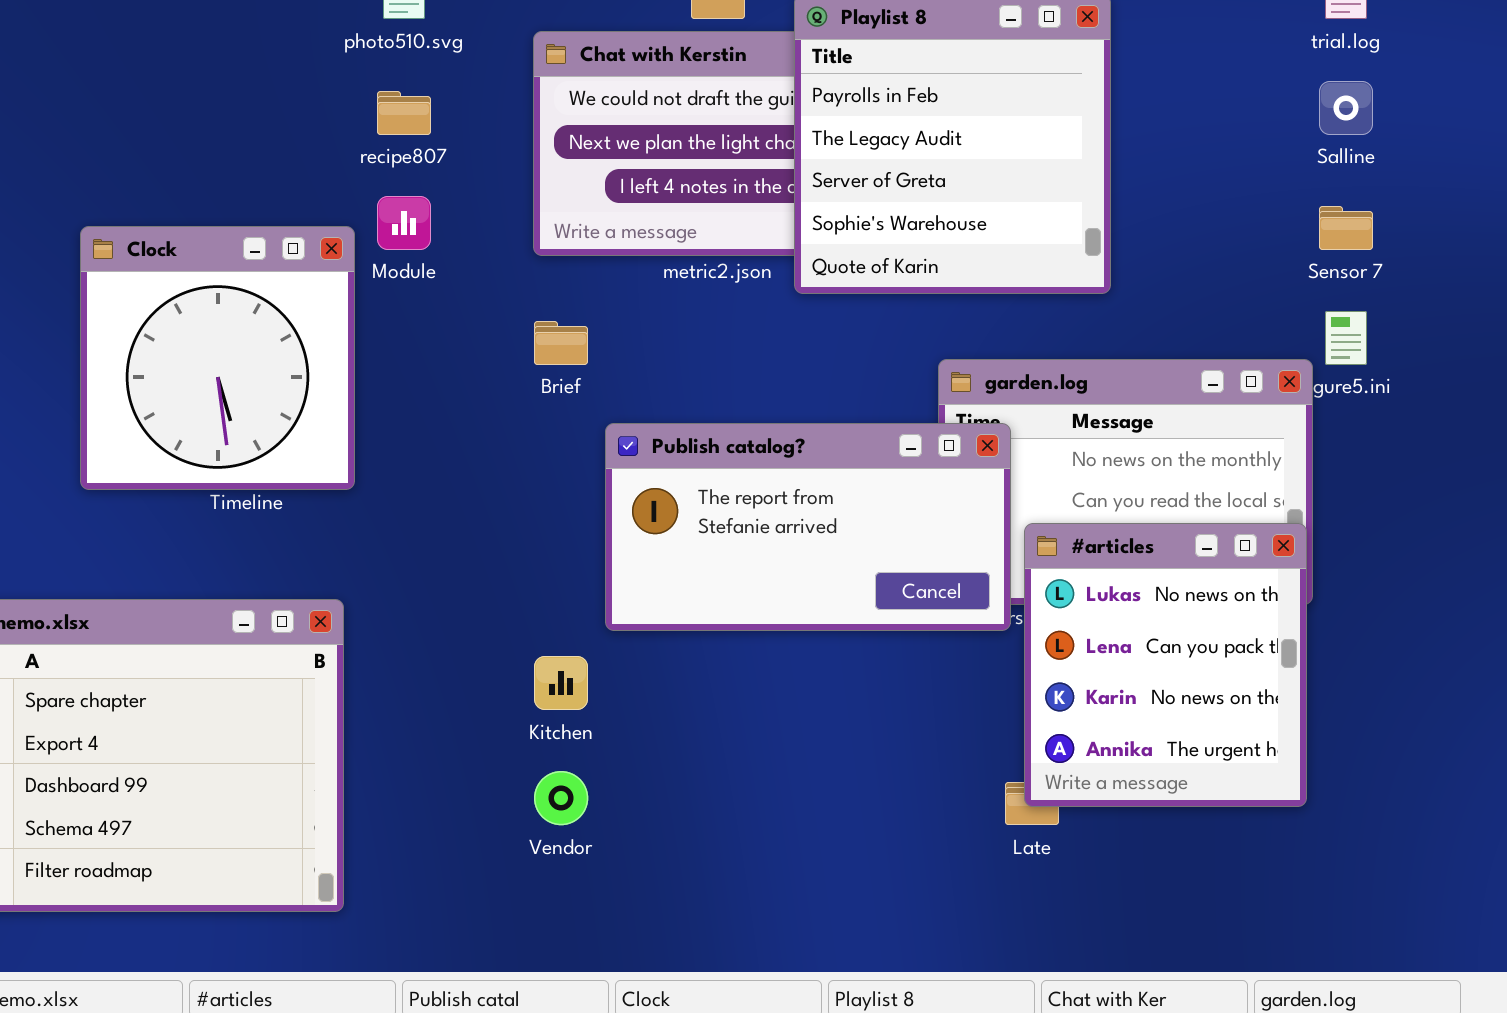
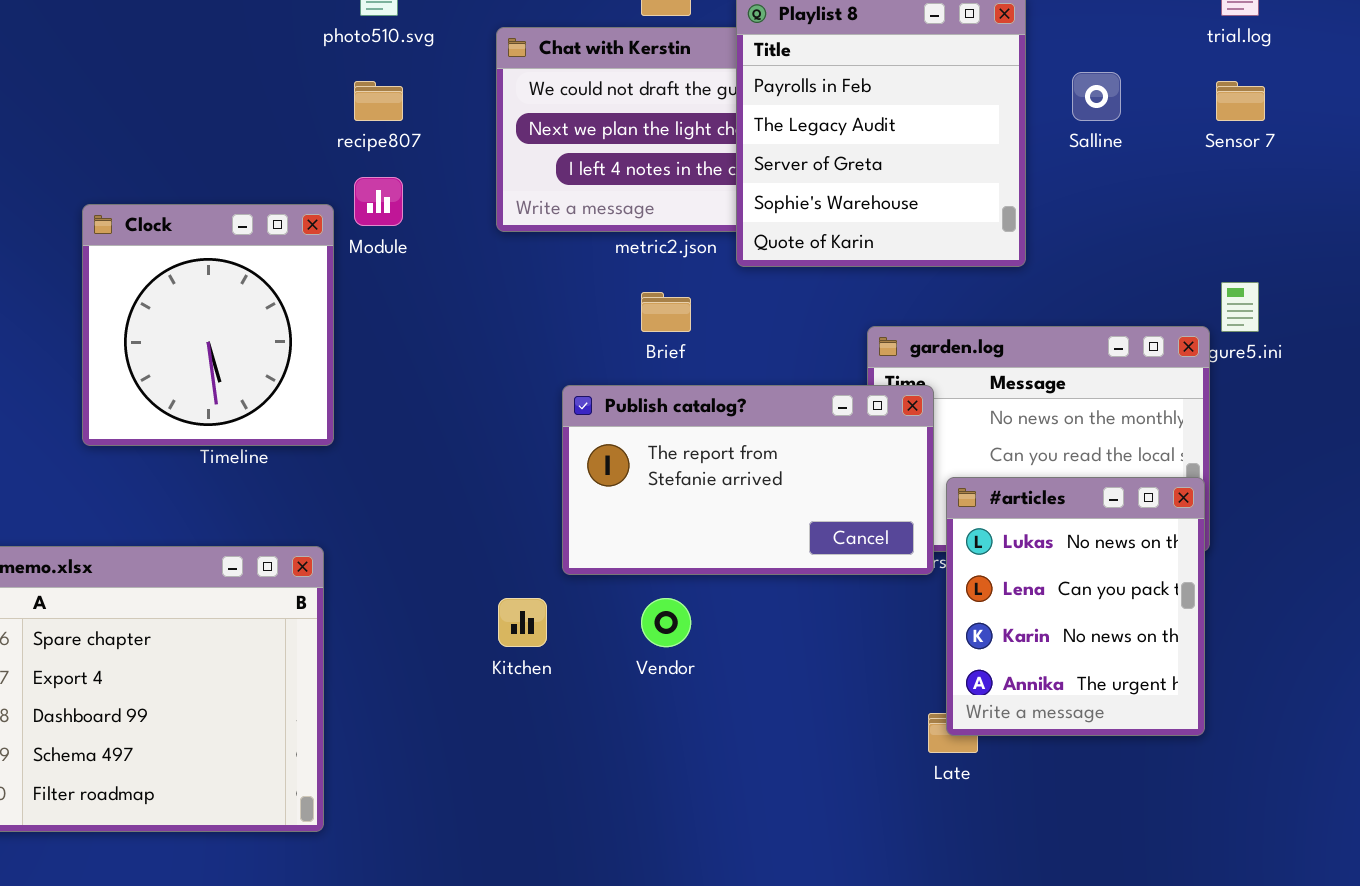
Salline: [1319,81,1373,135] -> [1072,72,1121,121], moved
Sensor 7: [1319,206,1373,250] -> [1216,81,1265,121], moved
Brief: [534,321,588,365] -> [641,292,691,332], moved
Vendor: [534,771,588,825] -> [641,598,691,647], moved

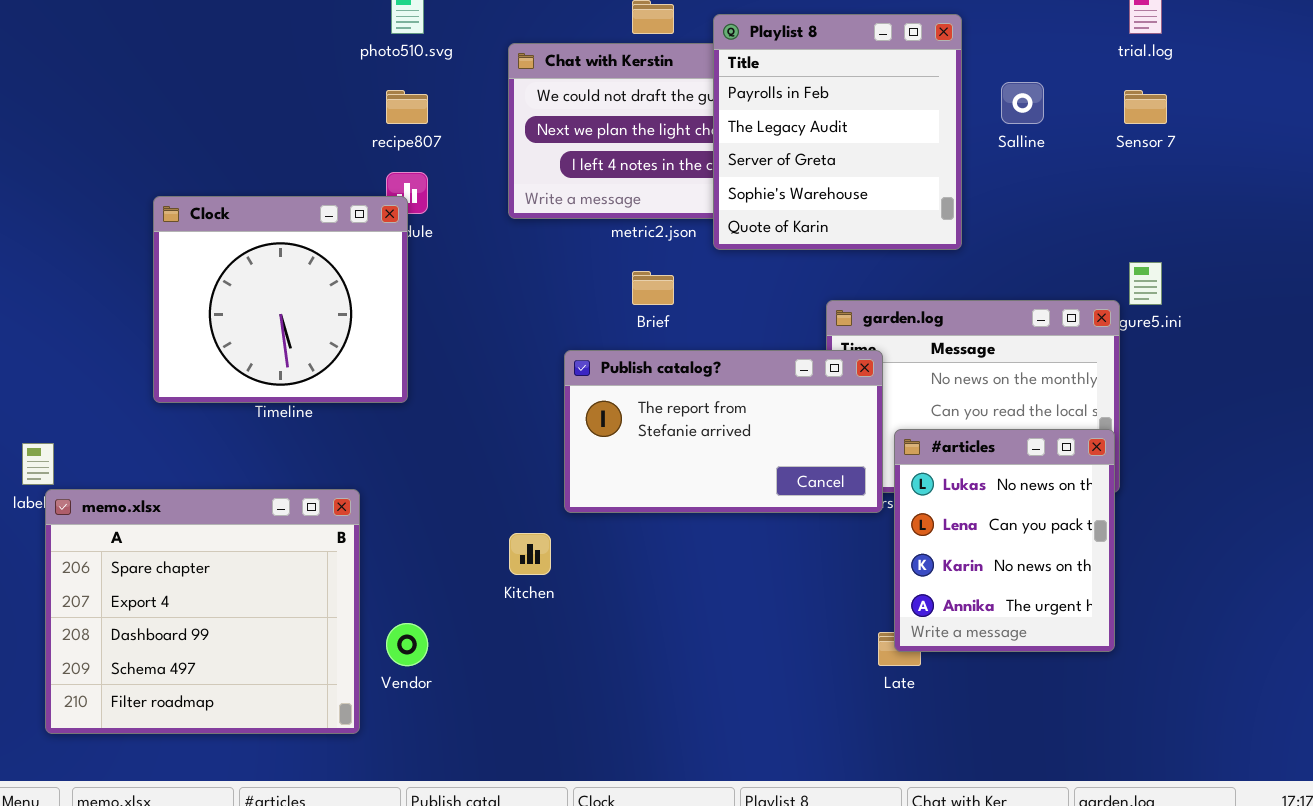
Clock: [82,204,334,446] -> [153,196,408,403], resized
Vendor: [641,598,691,647] -> [386,623,428,666], moved

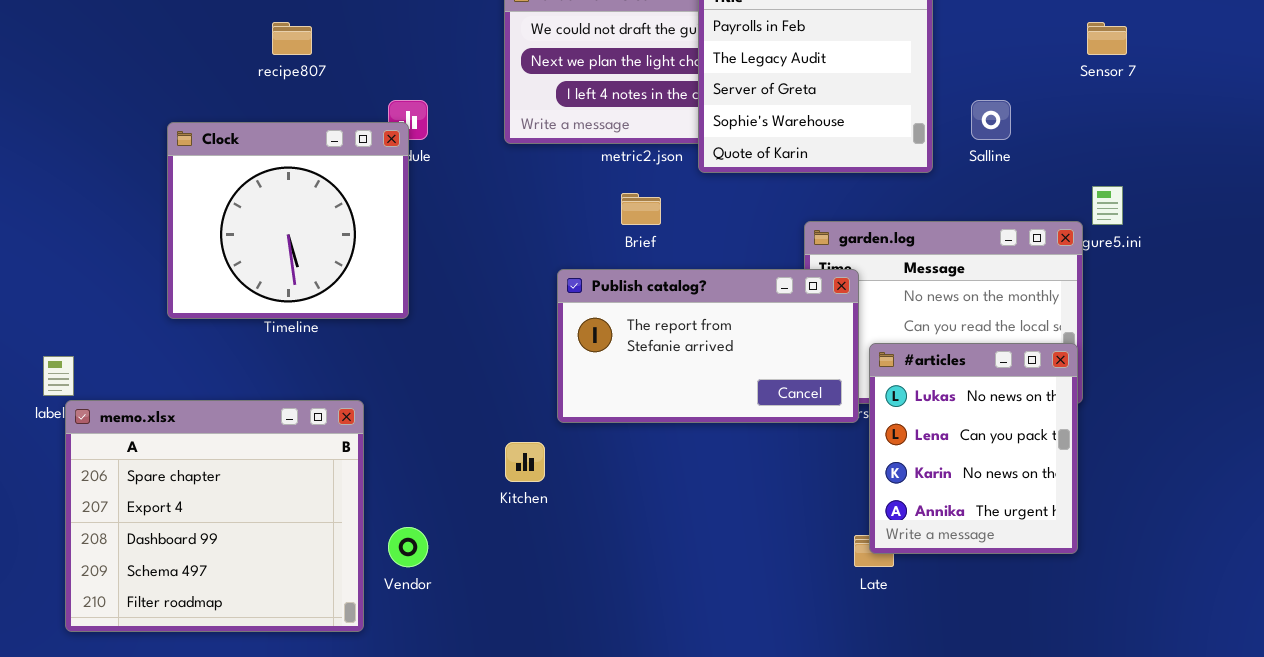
Salline: [1001,82,1044,124] -> [971,100,1011,140], moved
recipe807: [386,90,428,124] -> [272,22,312,55], moved

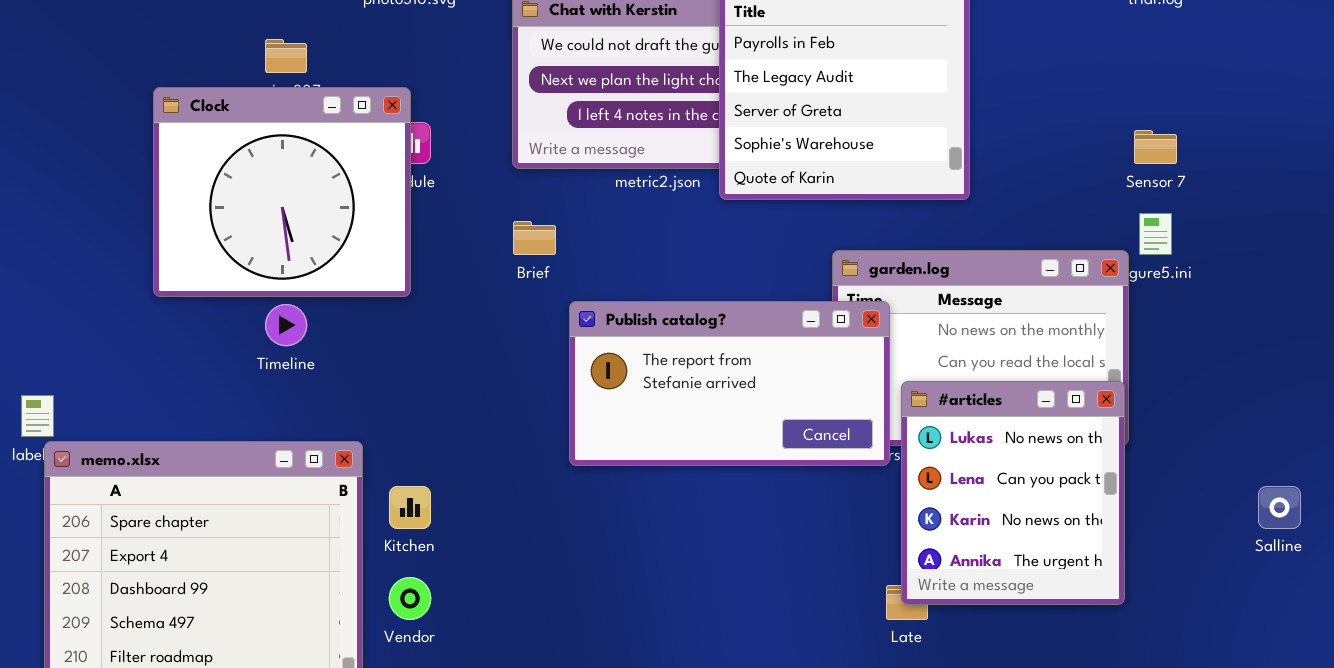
Sensor 7: [1087,22,1127,55] -> [1134,130,1177,164], moved
Salline: [971,100,1011,140] -> [1258,486,1301,529], moved
Clock: [167,122,409,319] -> [153,87,411,297], moved
Brief: [621,193,661,225] -> [513,221,556,255], moved
Kitchen: [505,442,545,482] -> [389,486,431,529], moved

